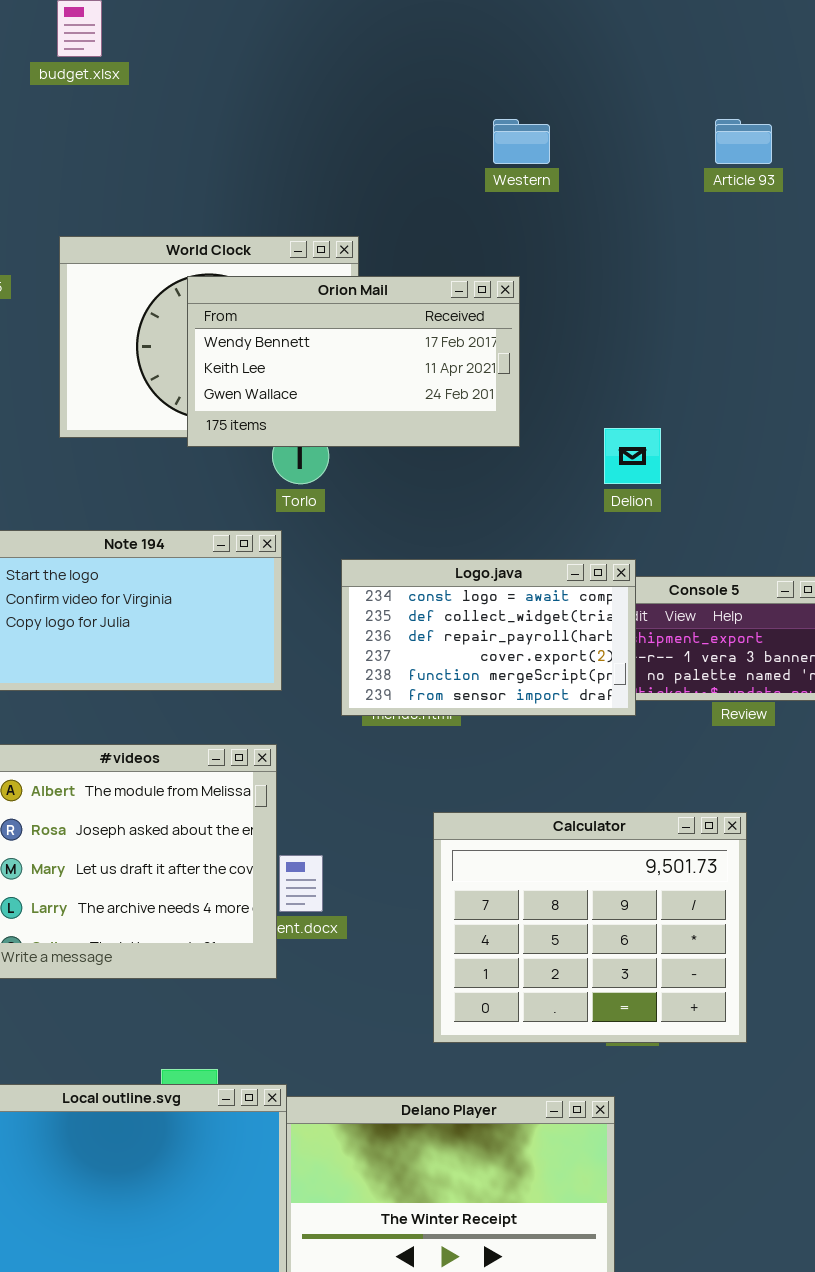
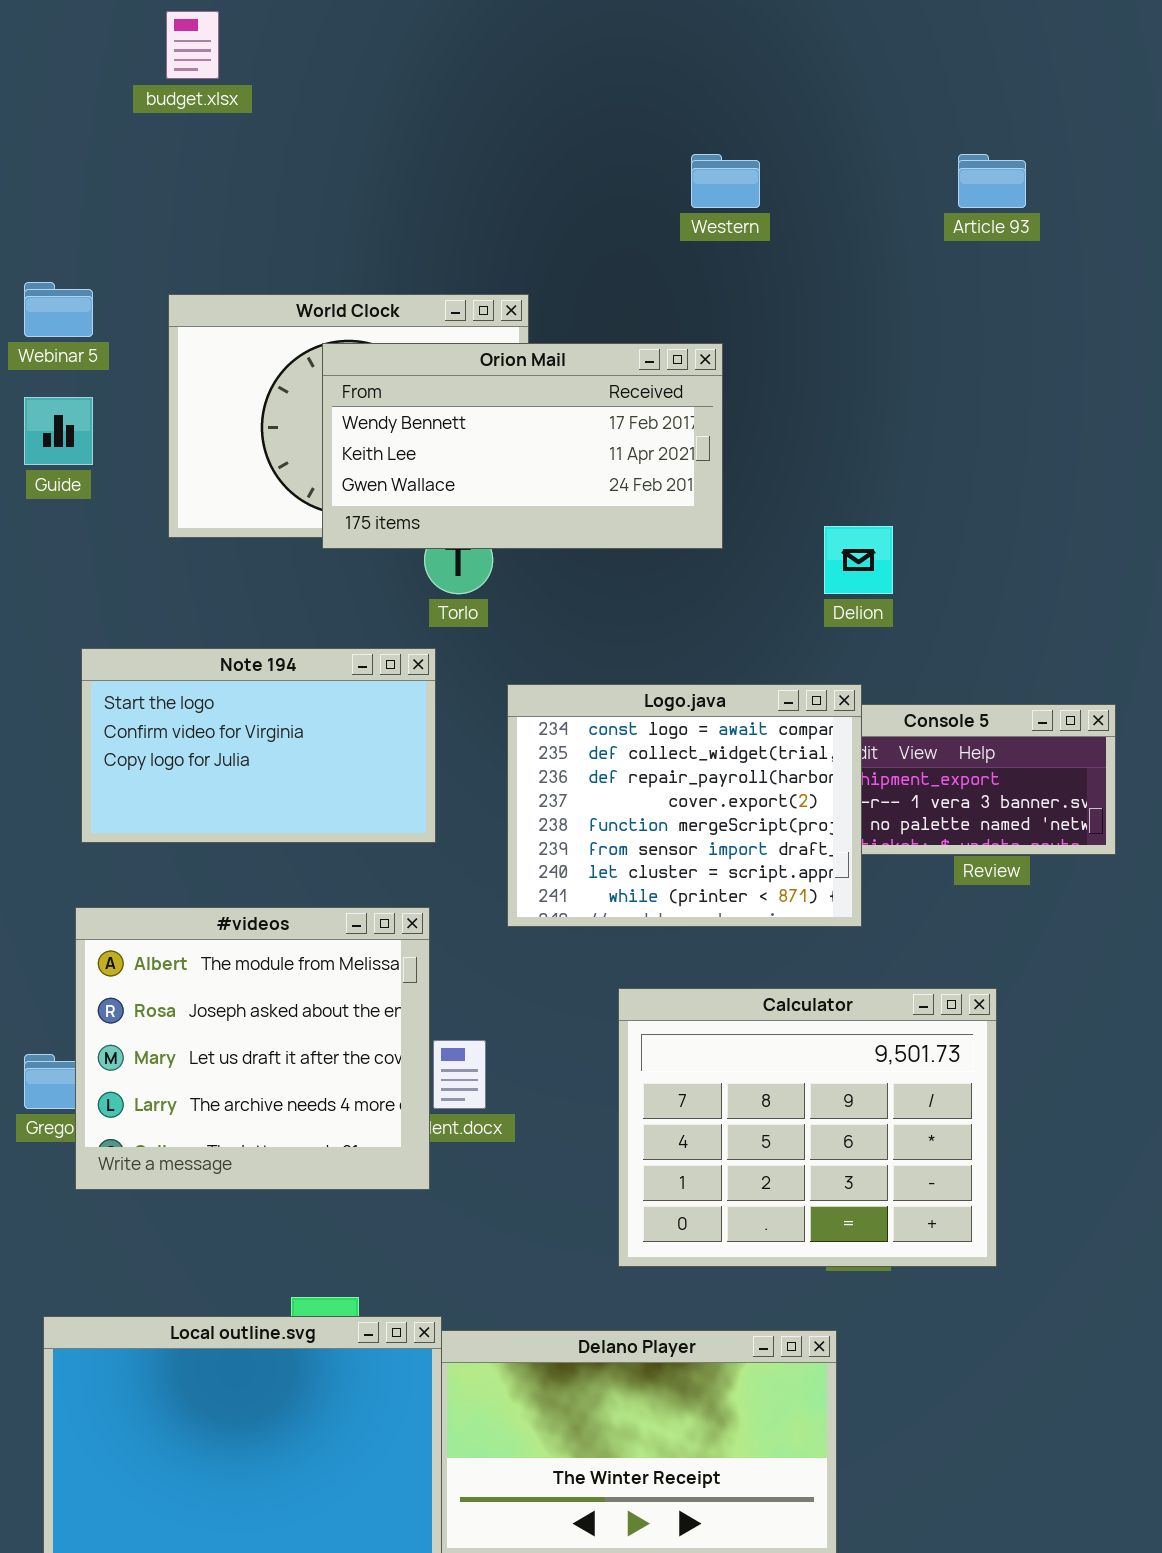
Logo.java: [341,559,636,716] -> [507,684,862,927], resized

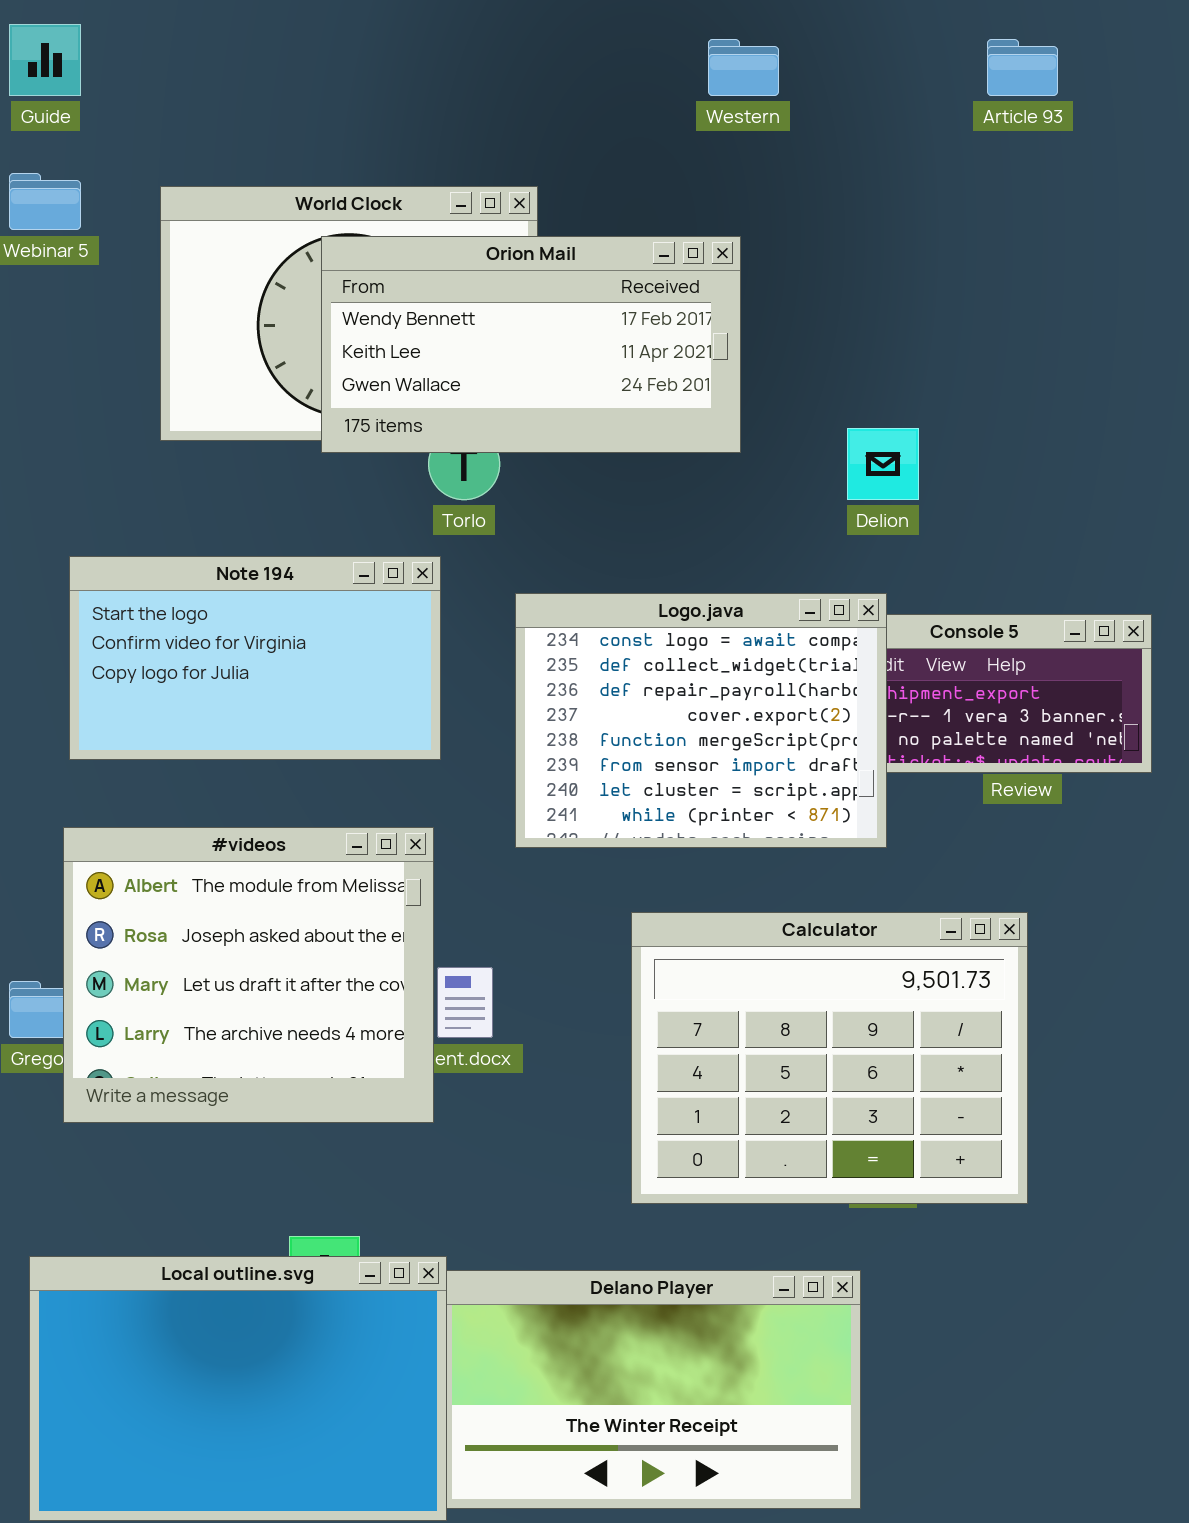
Guide: [24,397,93,465] -> [9,24,81,96], moved

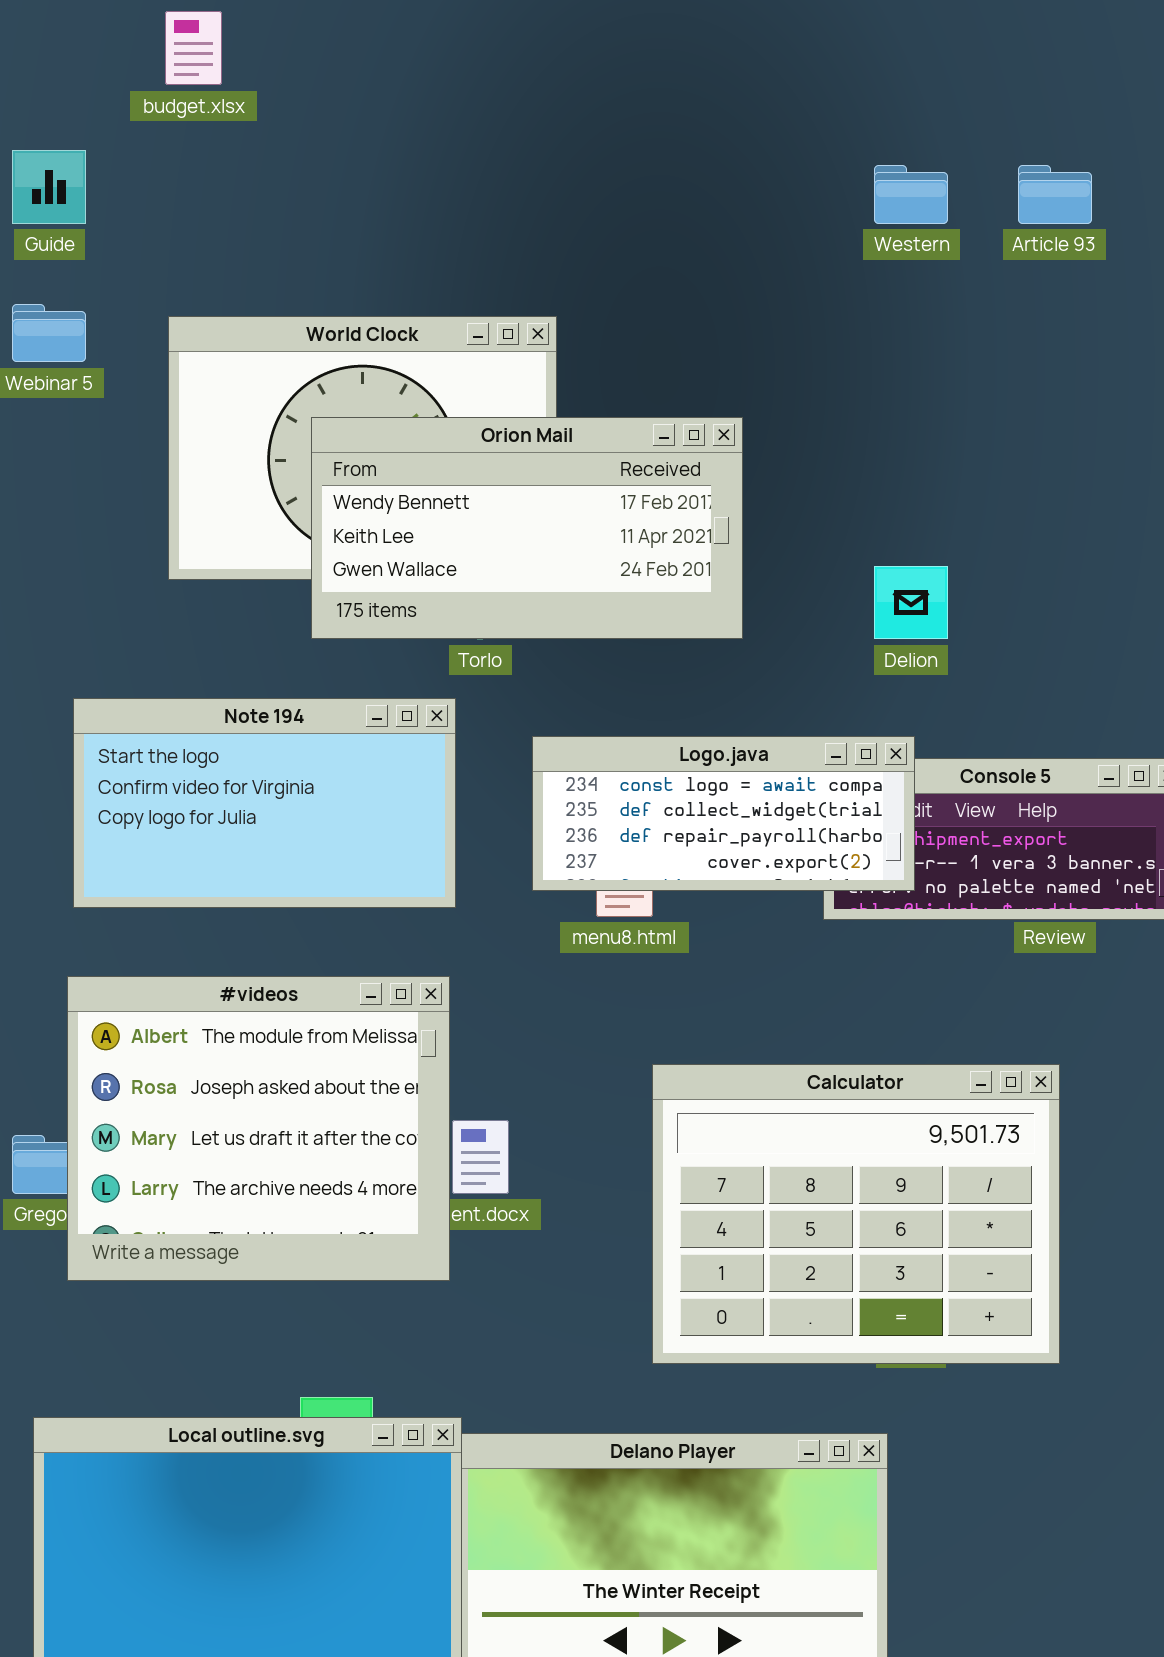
Western: [708,39,779,96] -> [874,165,948,224], moved
Orion Mail: [321,236,741,453] -> [311,417,743,639], moved
Logo.java: [515,593,887,848] -> [532,736,915,891], resized

